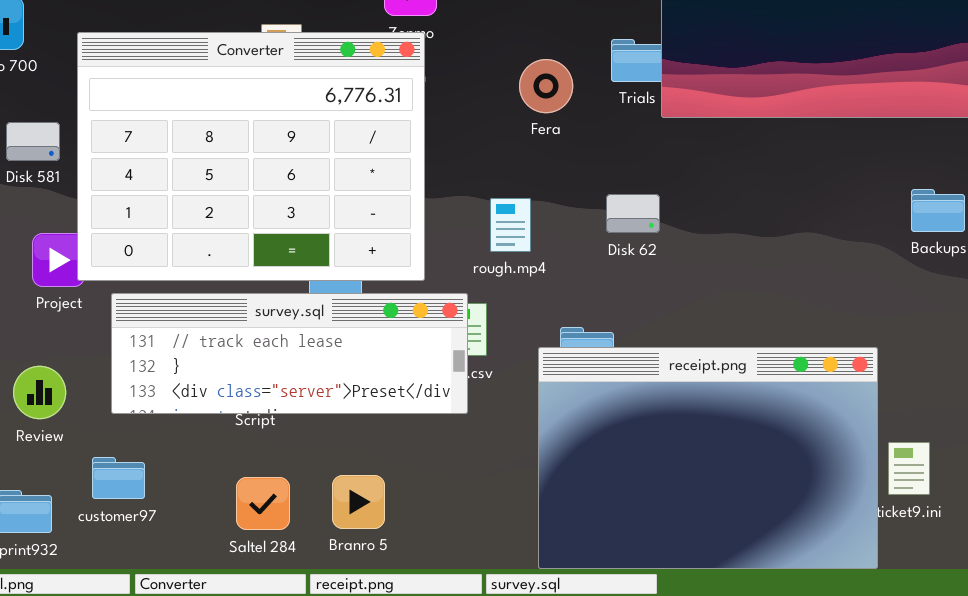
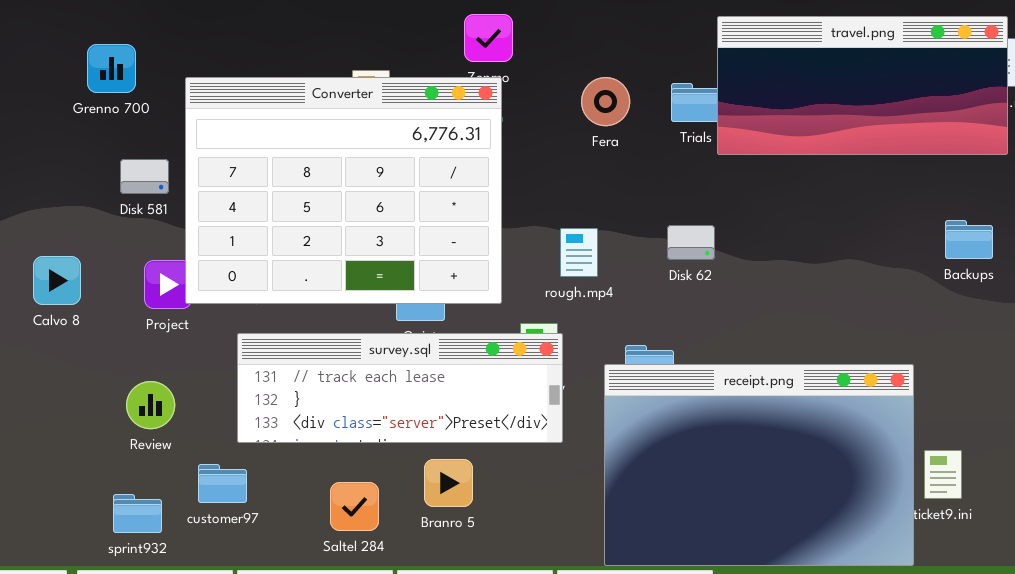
Fera: [519,59,573,113] -> [581,77,630,126], moved
survey.sql: [111,293,468,414] -> [237,333,563,443], moved
Branro 5: [332,475,385,529] -> [424,459,473,507], moved

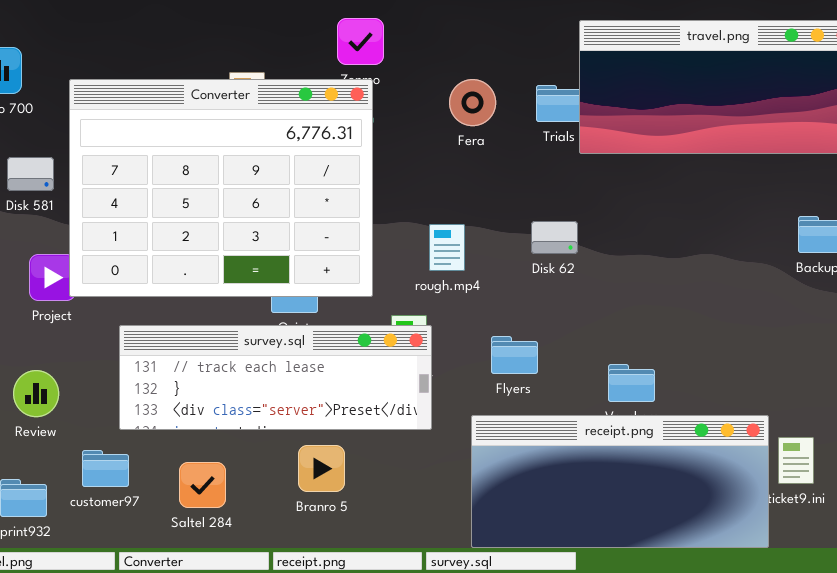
receipt.png: [604,364,914,566] -> [471,415,769,548], resized
Saltel 284: [330,482,379,531] -> [179,462,226,508], moved

